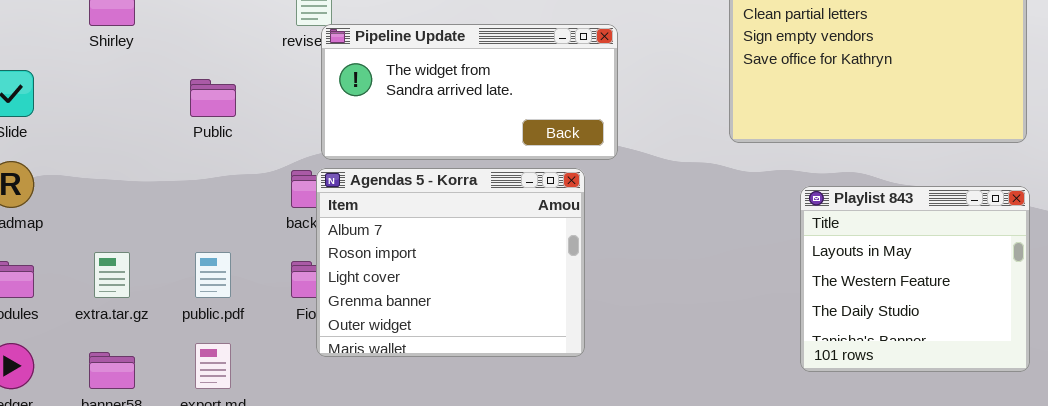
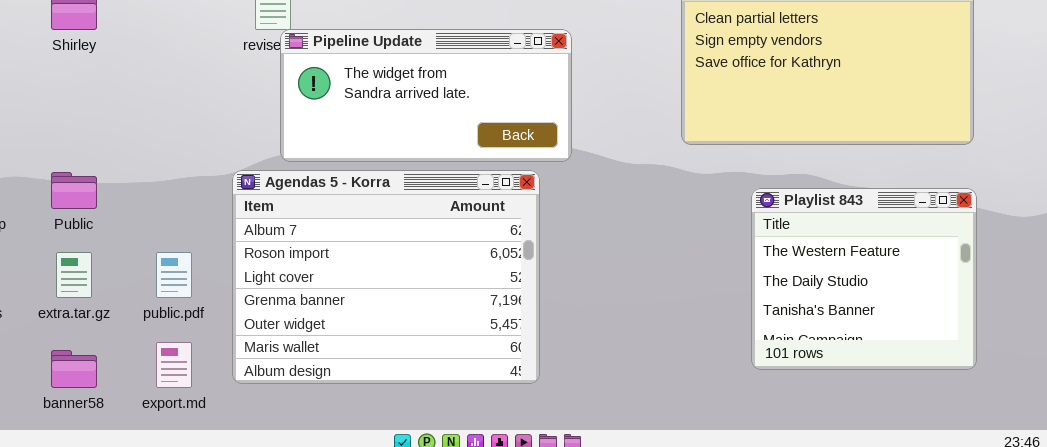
Public: [190,79,236,117] -> [51,172,97,209], moved
Agendas 5 - Korra: [316,168,585,357] -> [232,170,540,384], resized
Playlist 843: [800,186,1030,372] -> [751,188,977,370], scrolled down 1 row

